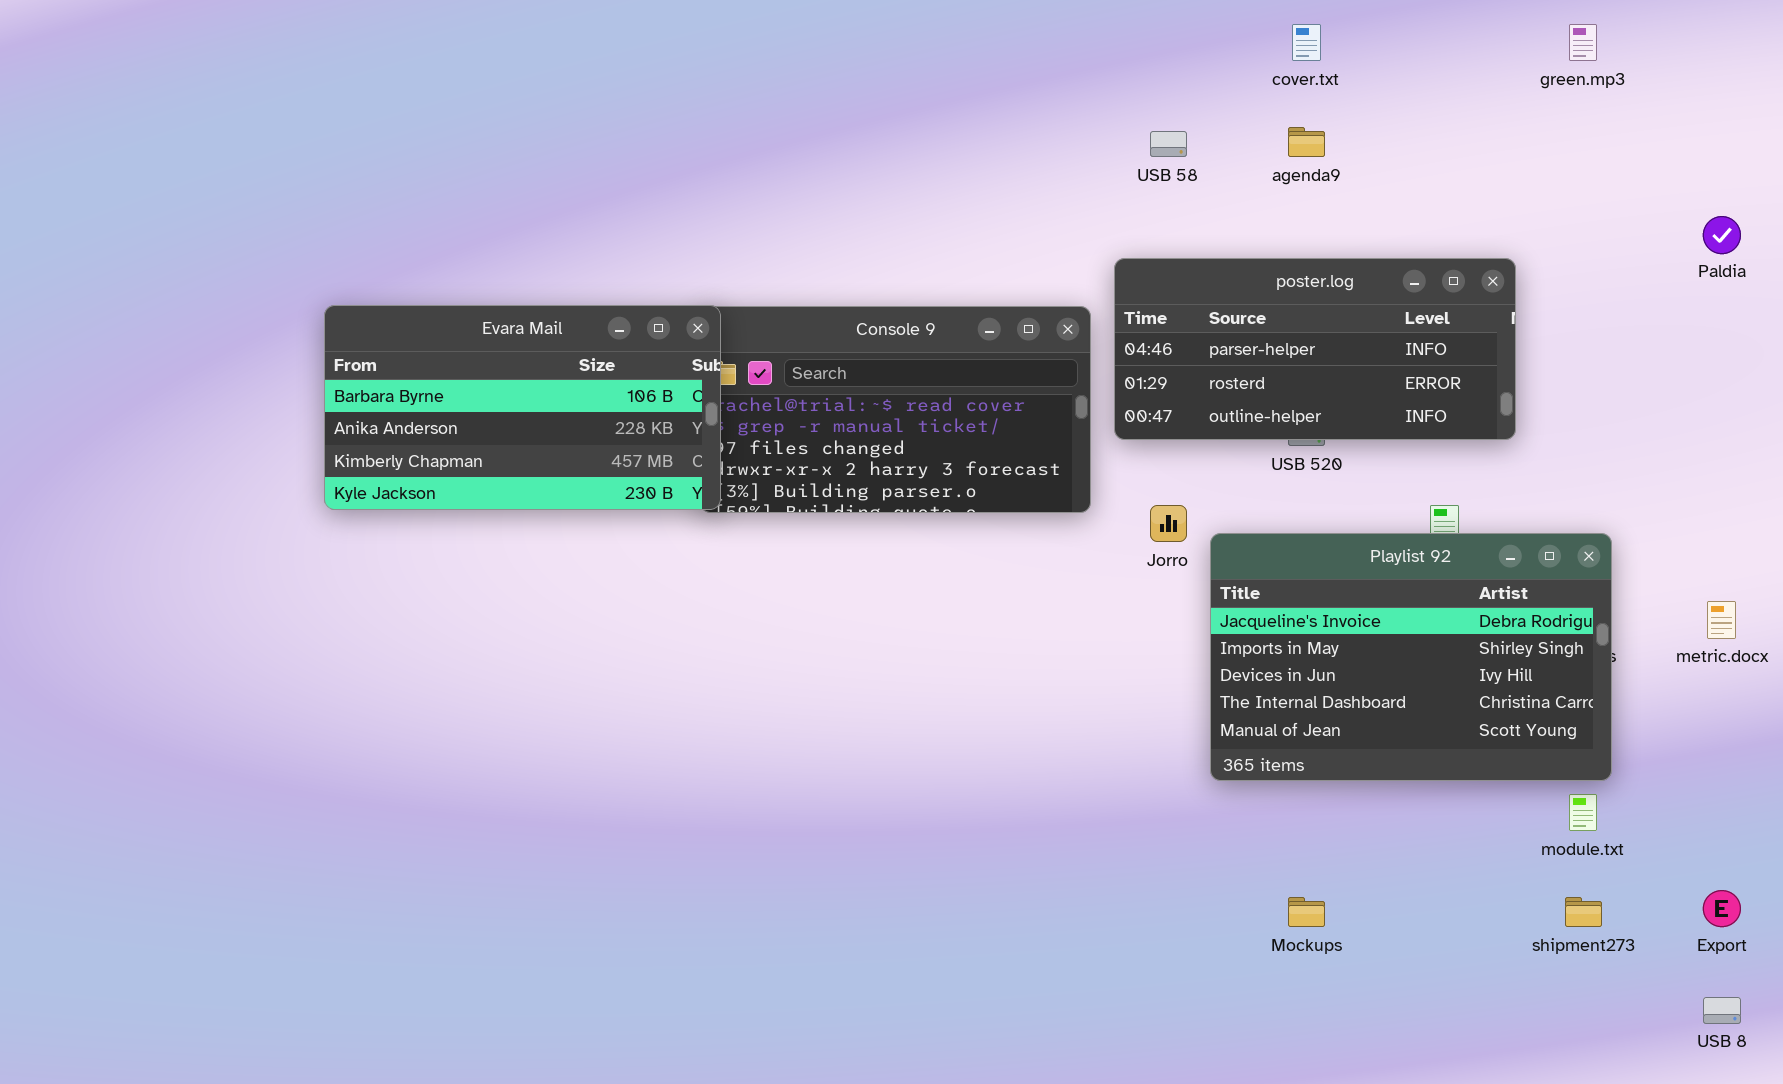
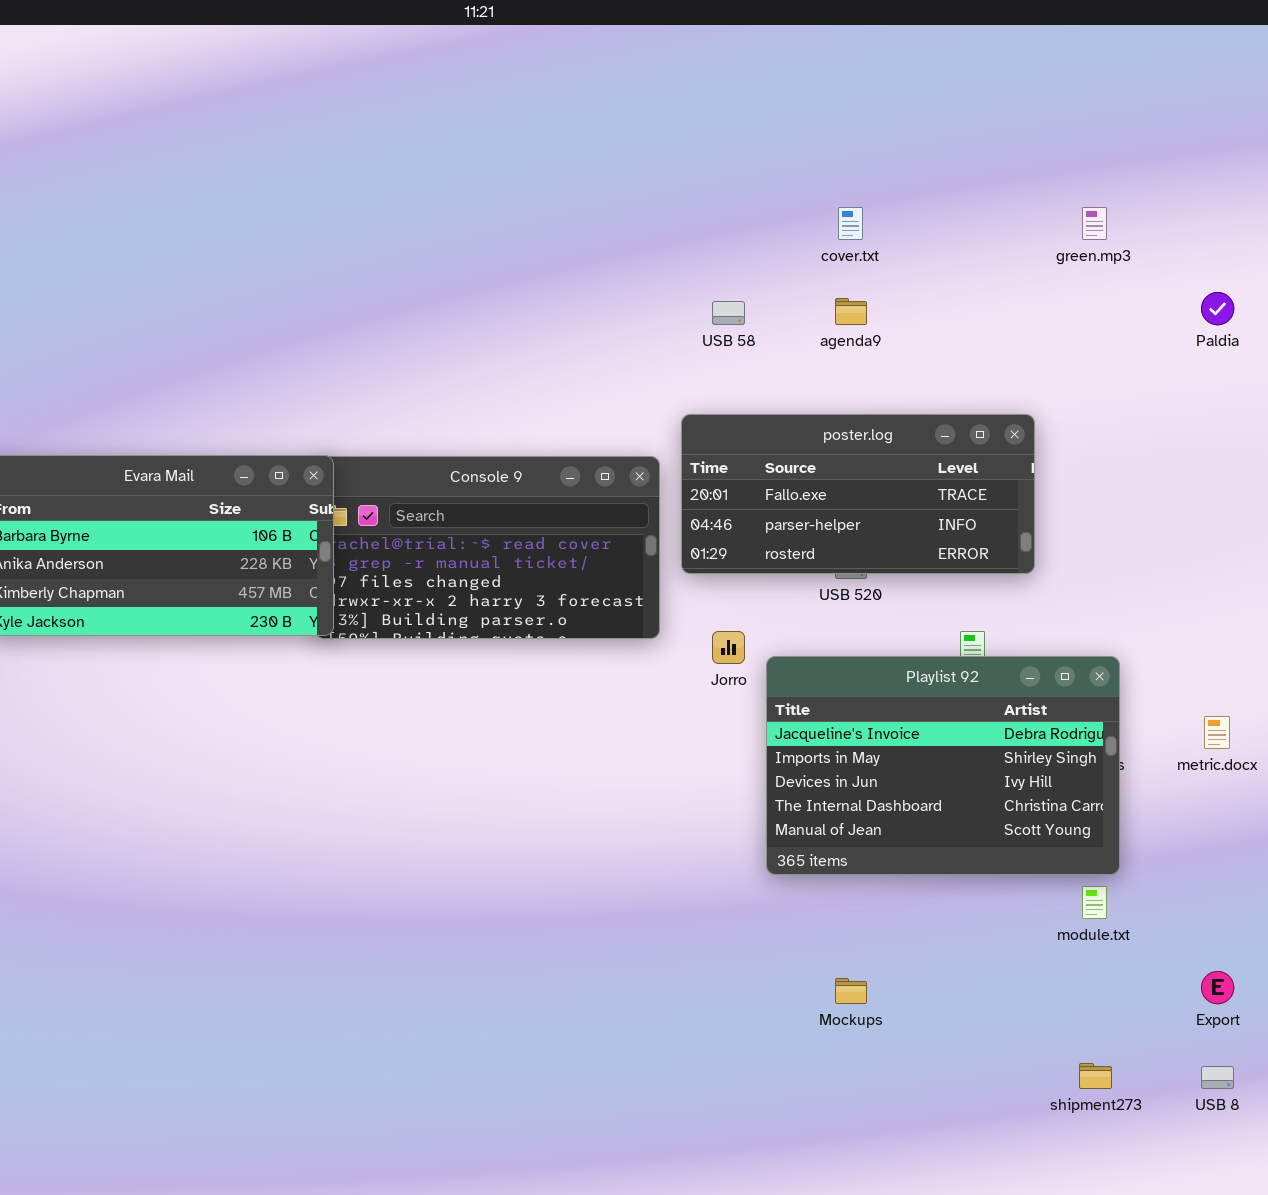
Paldia: [1703,216,1741,254] -> [1201,292,1234,325], moved
poster.log: [1114,258,1516,440] -> [681,414,1035,574], scrolled up 1 row
shipment273: [1565,897,1602,927] -> [1079,1063,1112,1089], moved

